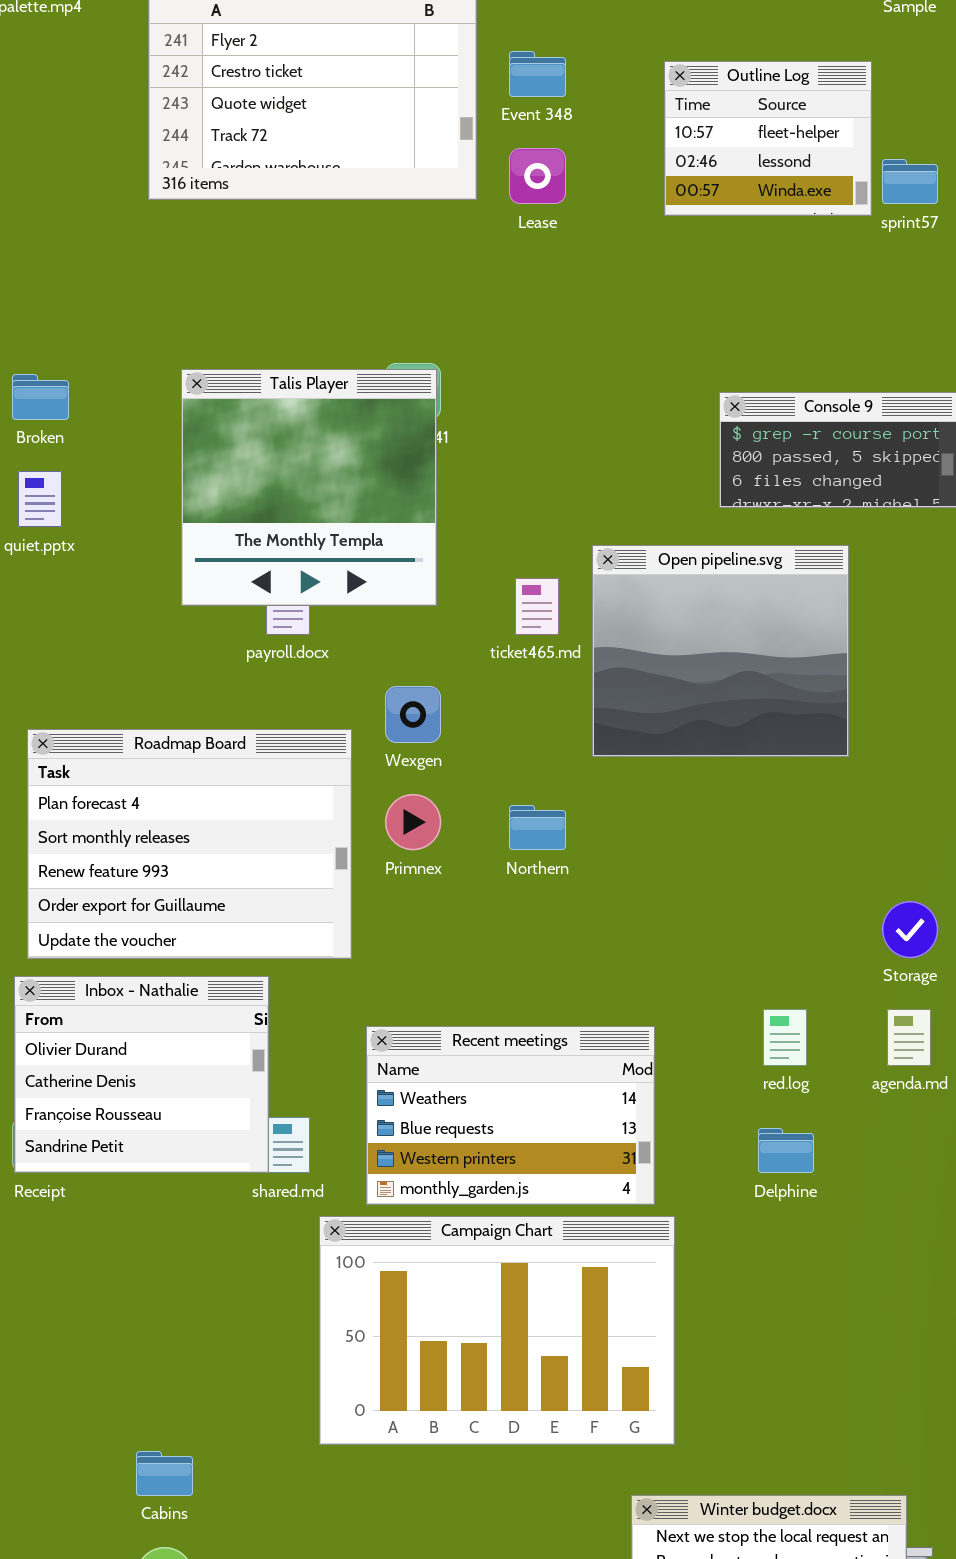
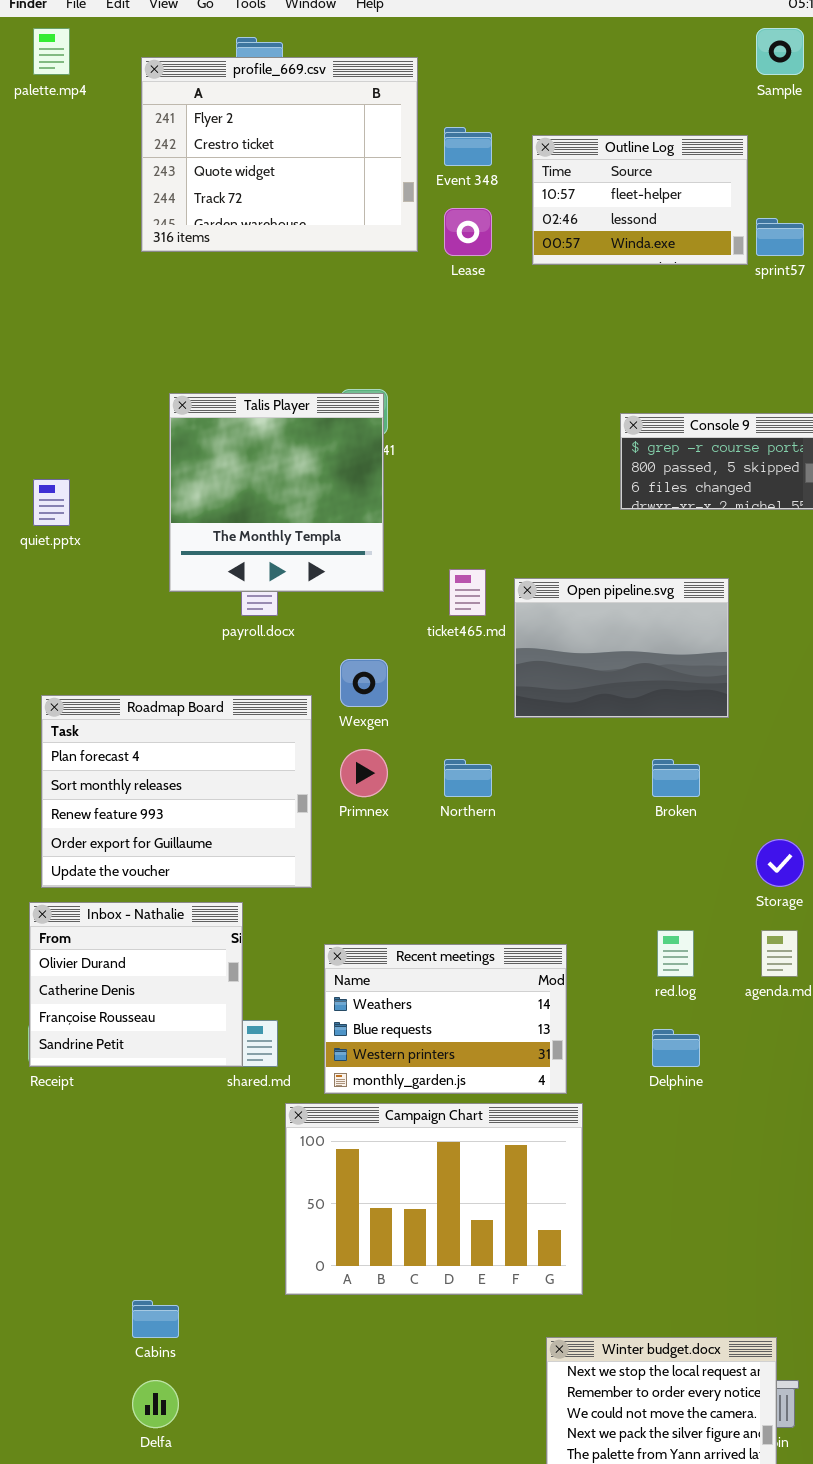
Outline Log: [664,61,872,216] -> [532,135,748,265], resized
Broken: [12,374,69,420] -> [652,759,700,797], moved
Open pipeline.svg: [592,545,849,757] -> [514,578,729,718], resized

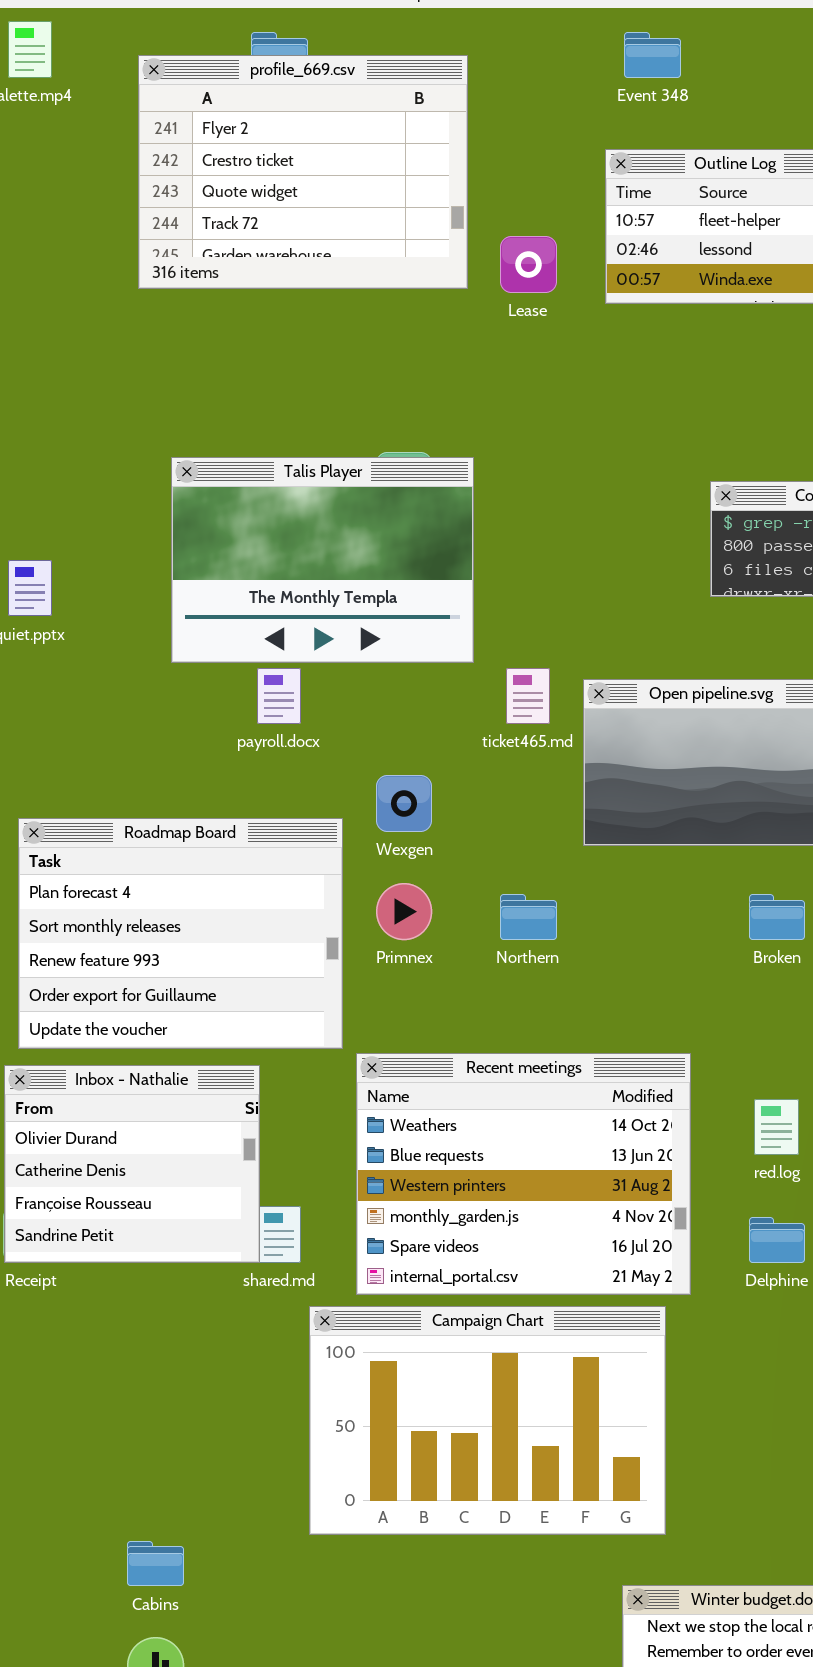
Event 348: [444,127,492,166] -> [624,32,681,78], moved
Talis Player: [169,393,384,592] -> [171,457,474,663], resized
Recent meetings: [324,944,567,1094] -> [356,1053,691,1295], resized

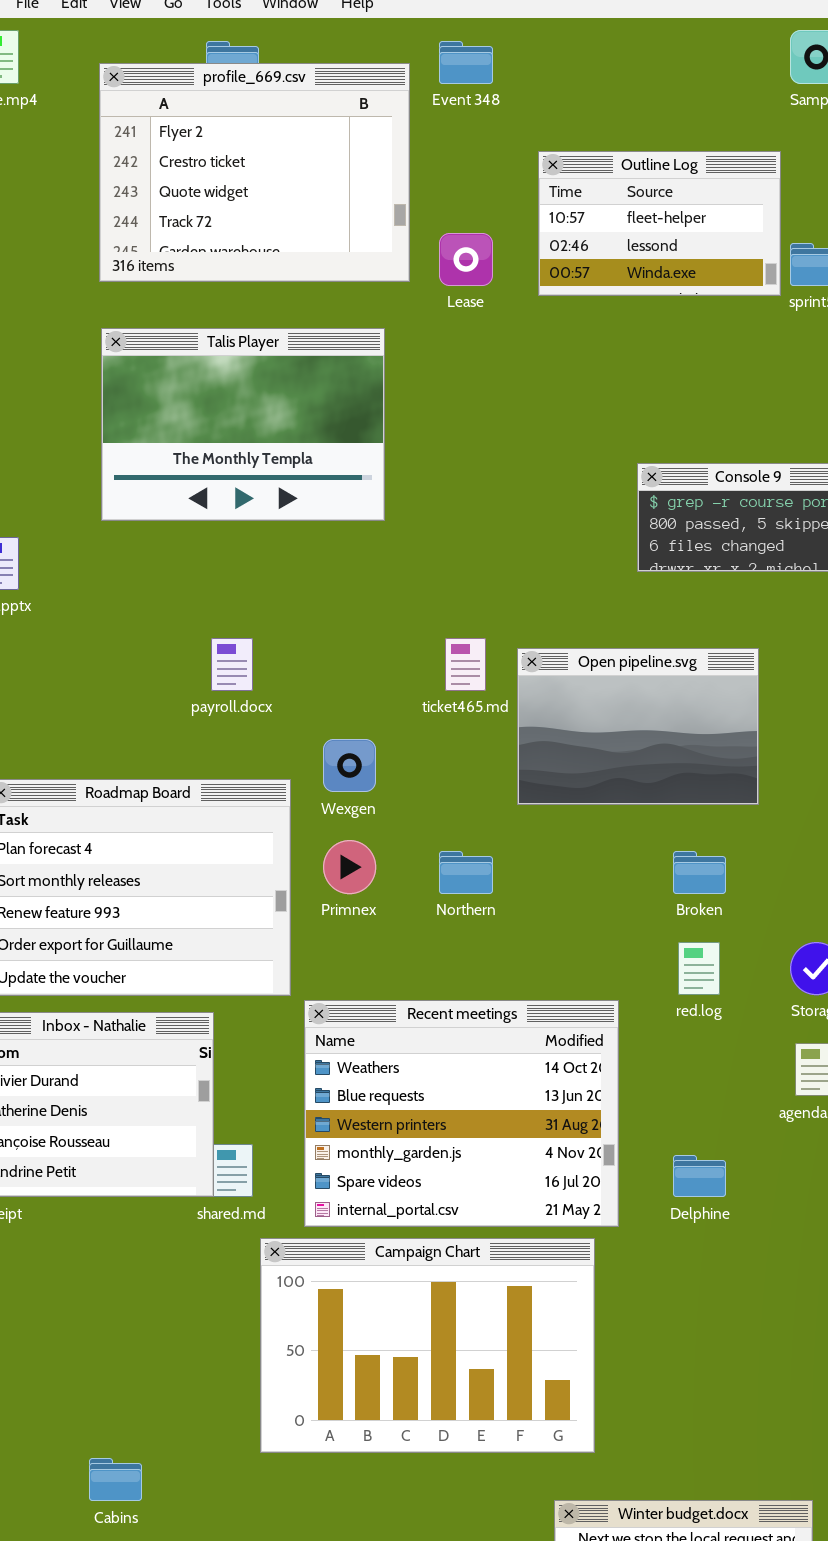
Event 348: [624,32,681,78] -> [439,41,493,84], moved
Talis Player: [171,457,474,663] -> [101,328,385,521], moved
red.log: [754,1099,799,1155] -> [678,942,720,995], moved

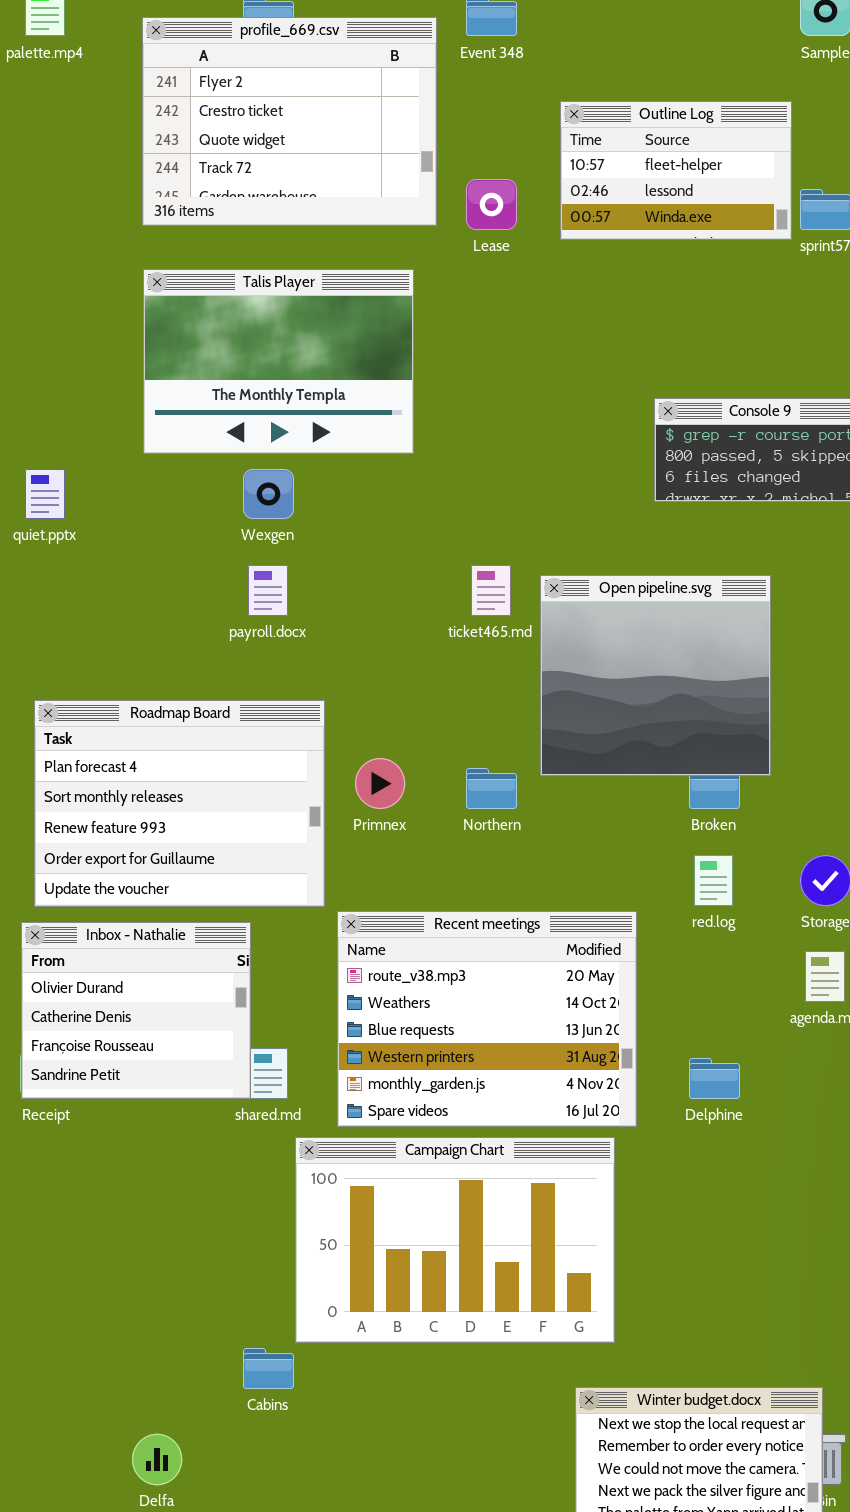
Open pipeline.svg: [517,648,759,805] -> [540,575,771,776], resized
Wexgen: [323,739,376,792] -> [243,469,294,519], moved
Recent meetings: [304,1000,619,1227] -> [337,911,637,1127], scrolled up 1 row
Cabins: [89,1458,142,1501] -> [243,1348,294,1389], moved

